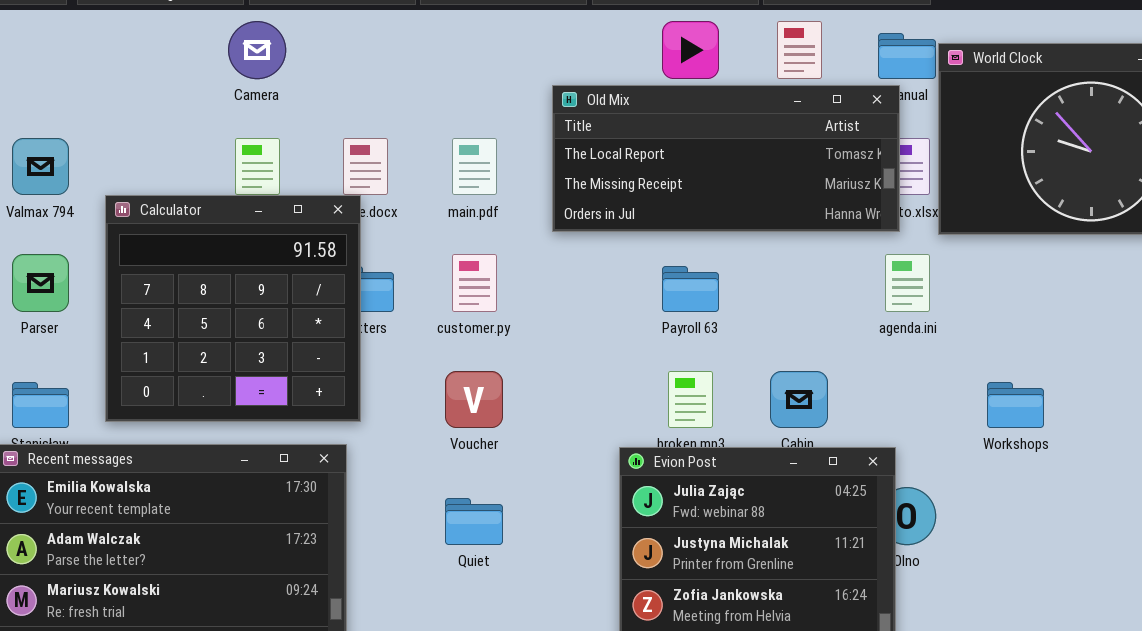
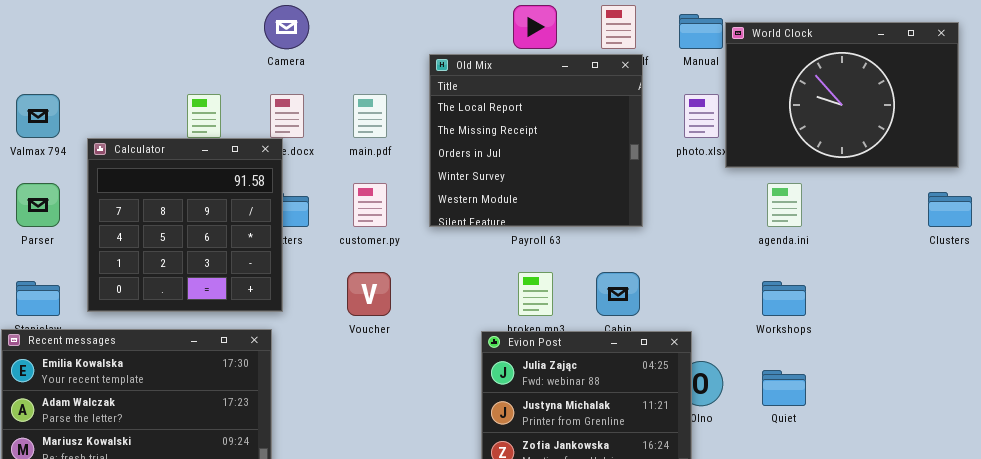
Camera: [228,21,286,79] -> [264,5,309,49], moved
Old Mix: [552,85,900,232] -> [429,54,643,227], resized
agenda.ini: [885,254,930,312] -> [767,183,802,227], moved
Quiet: [445,498,503,545] -> [762,370,806,406], moved

